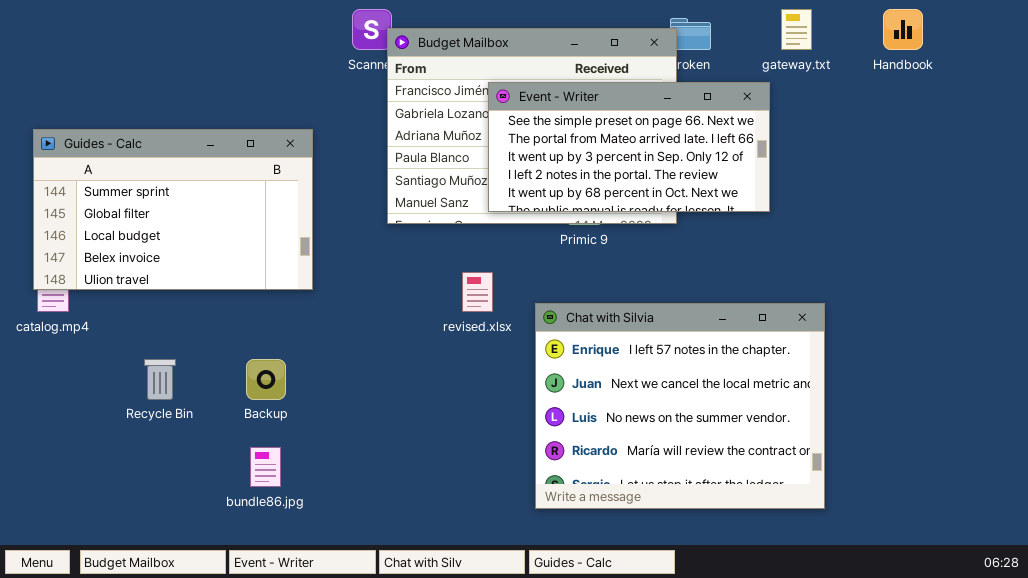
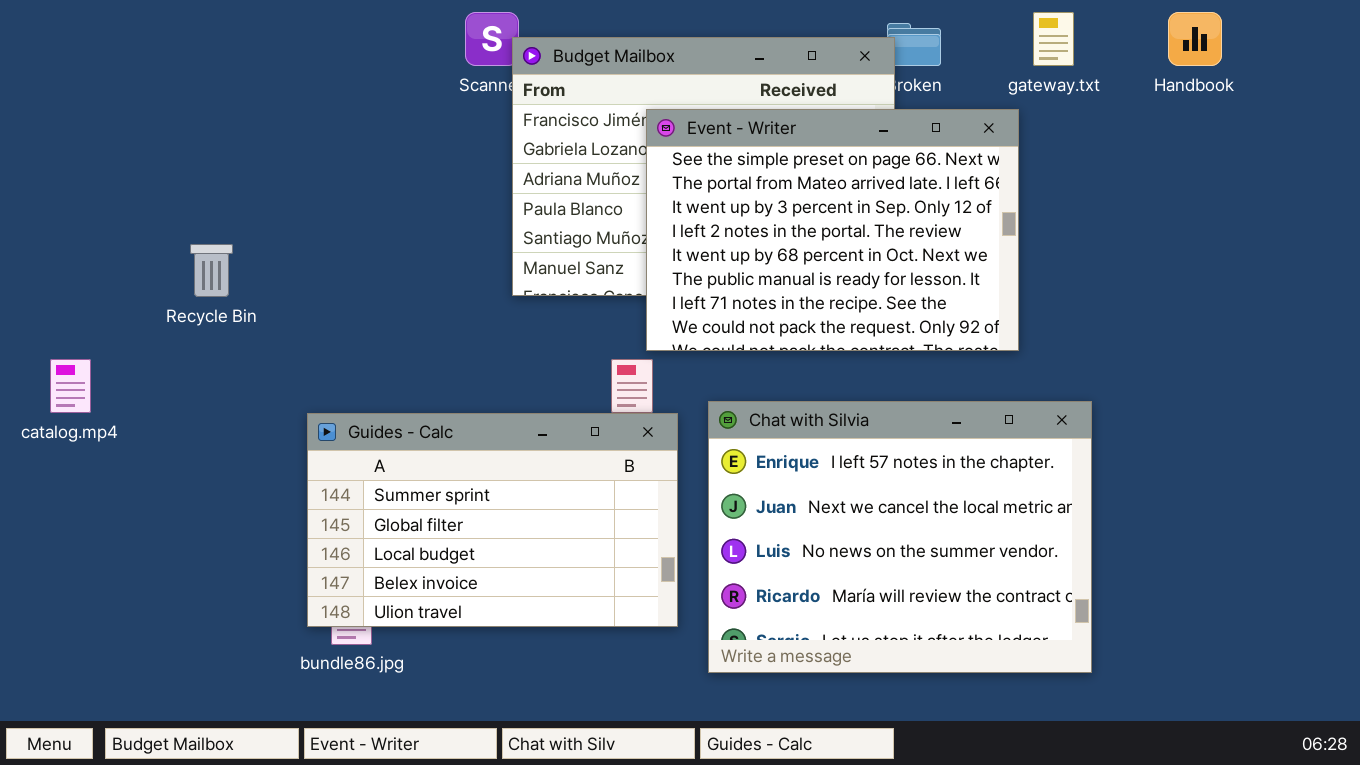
Event - Writer: [488,82,770,212] -> [646,109,1019,351], resized
Guides - Calc: [33,129,313,290] -> [307,413,678,627], moved
Recycle Bin: [144,359,176,400] -> [190,244,233,297], moved

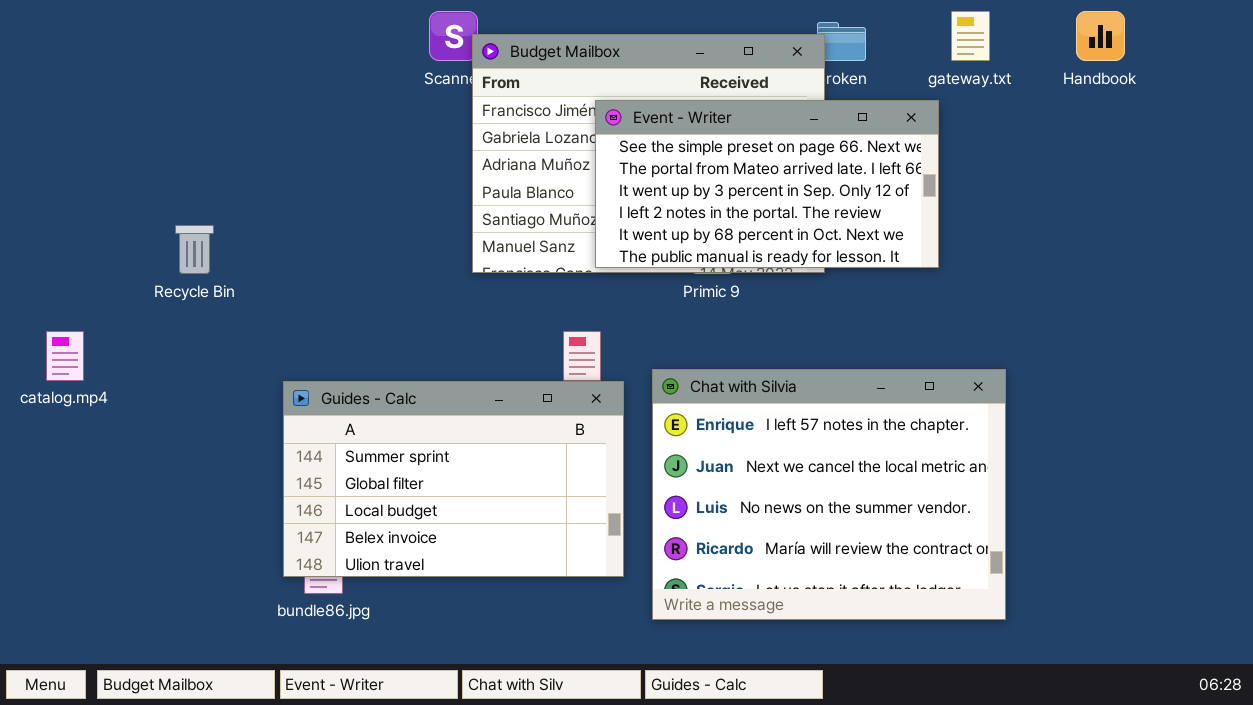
Event - Writer: [646,109,1019,351] -> [595,100,939,268], resized

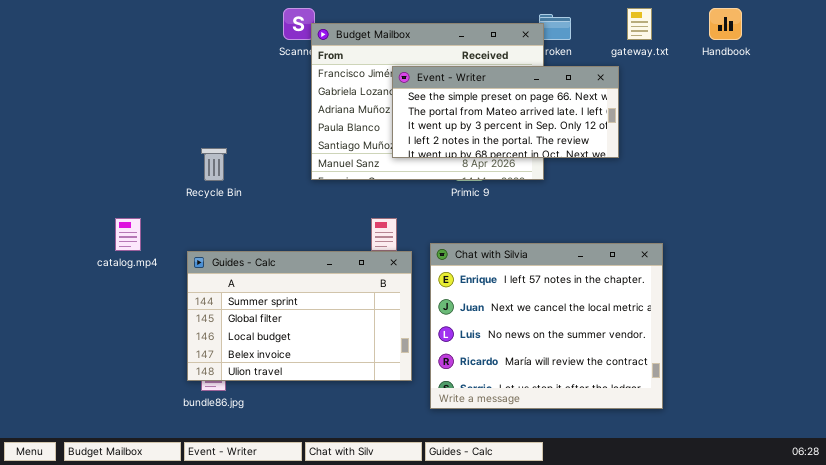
Event - Writer: [595,100,939,268] -> [392,66,619,158], resized
Recycle Bin: [175,225,214,274] -> [201,148,227,181], moved
catalog.mp4: [46,331,84,381] -> [115,218,141,251], moved

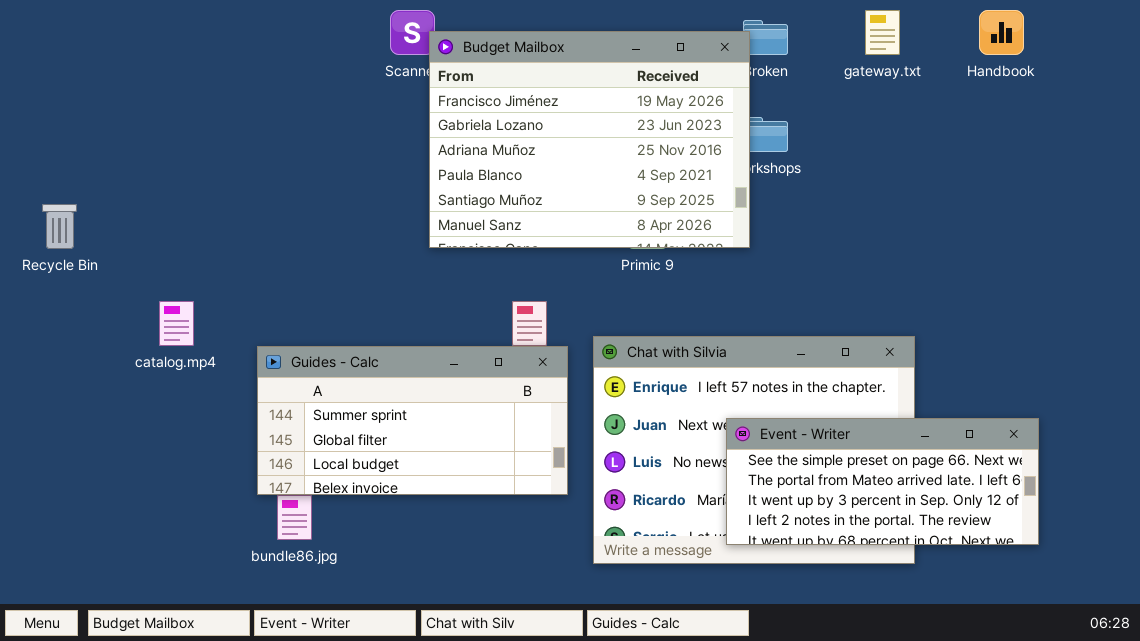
Event - Writer: [392,66,619,158] -> [726,418,1039,545], moved
Recycle Bin: [201,148,227,181] -> [42,204,77,249], moved
Guides - Calc: [187,251,412,381] -> [257,346,568,495], resized

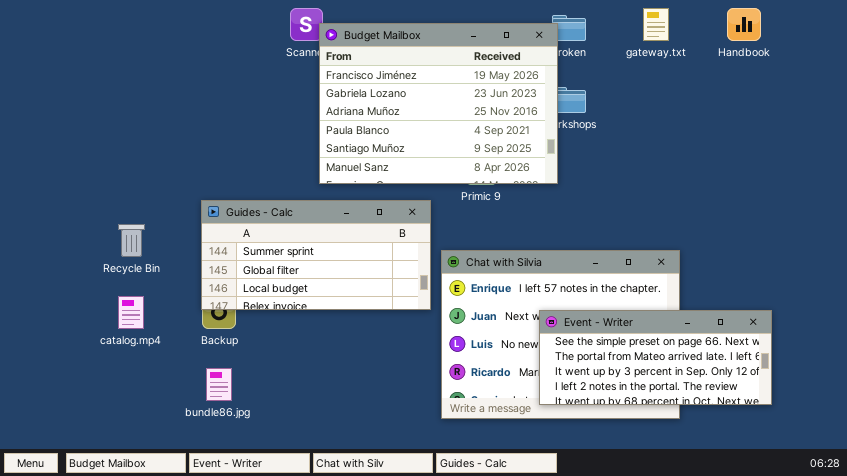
Recycle Bin: [42,204,77,249] -> [118,224,145,257], moved
catalog.mp4: [159,301,194,346] -> [118,296,144,329], moved
Guides - Calc: [257,346,568,495] -> [201,200,431,310], moved

